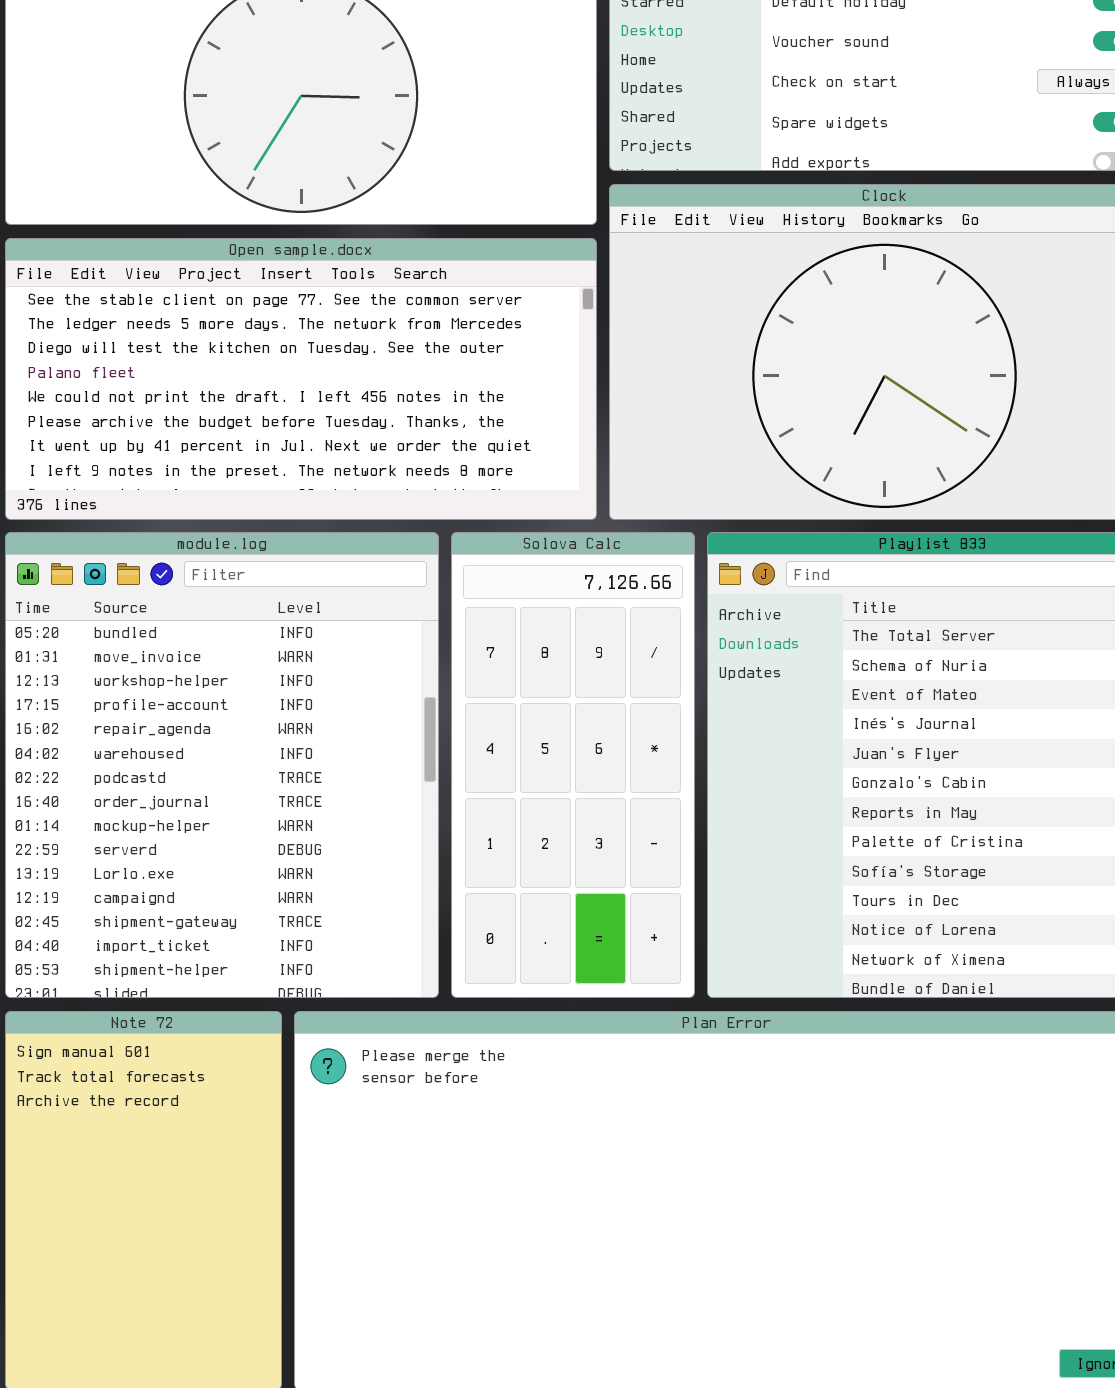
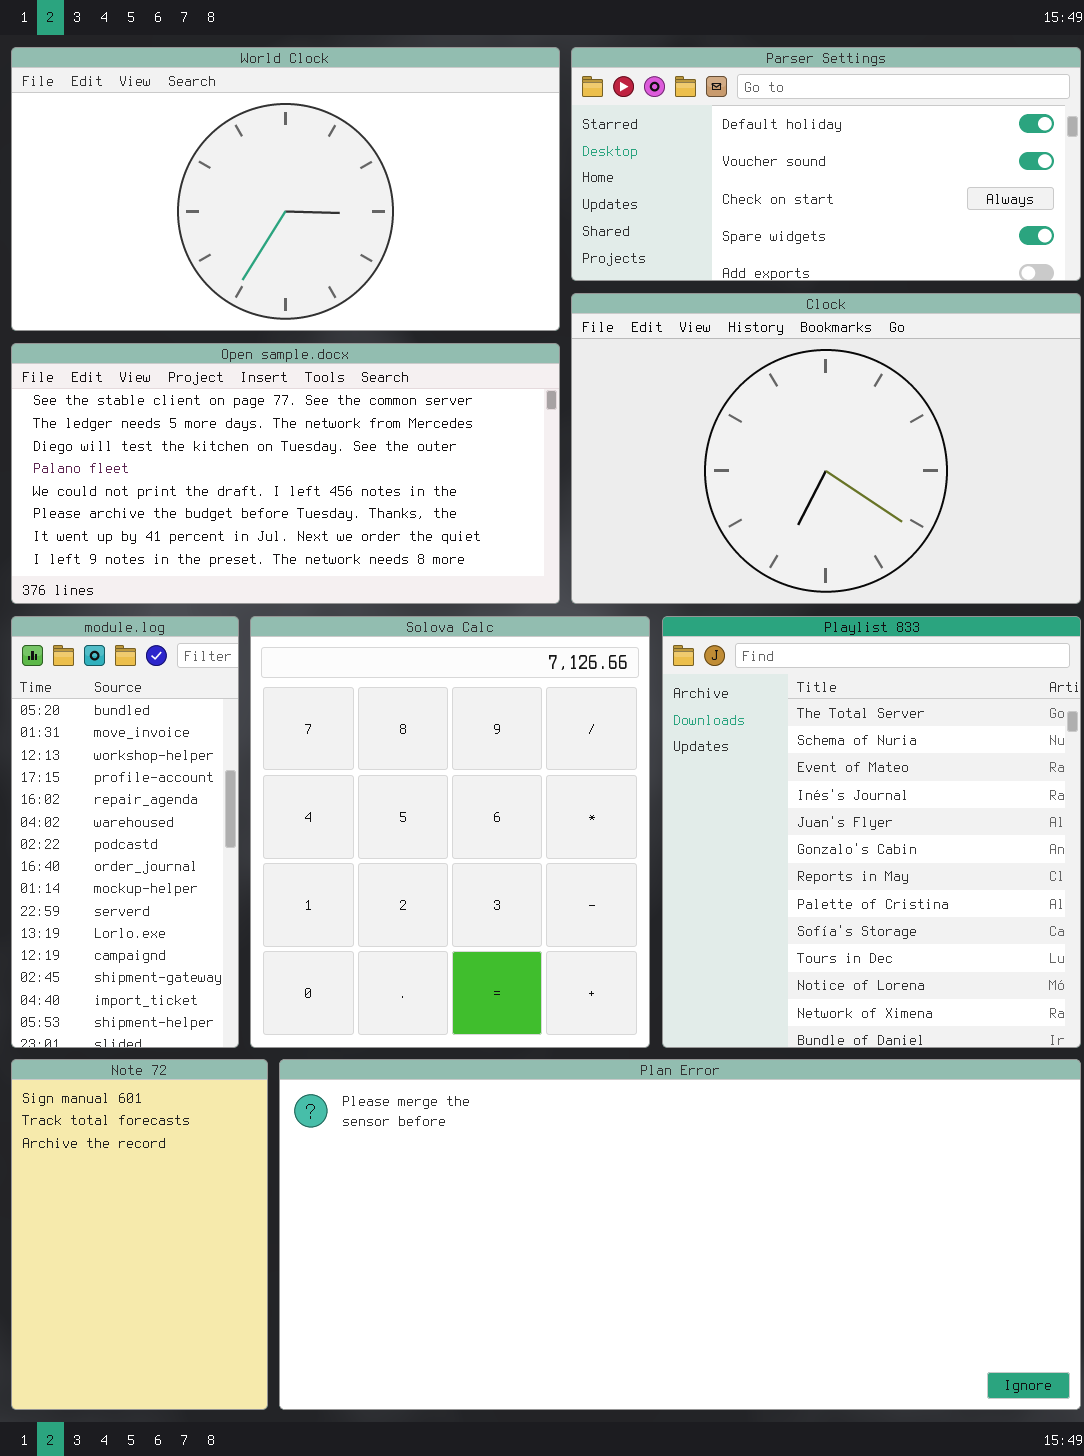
module.log: [5,532,439,998] -> [11,616,239,1048], resized
Solova Calc: [451,532,695,998] -> [250,616,650,1048], resized

